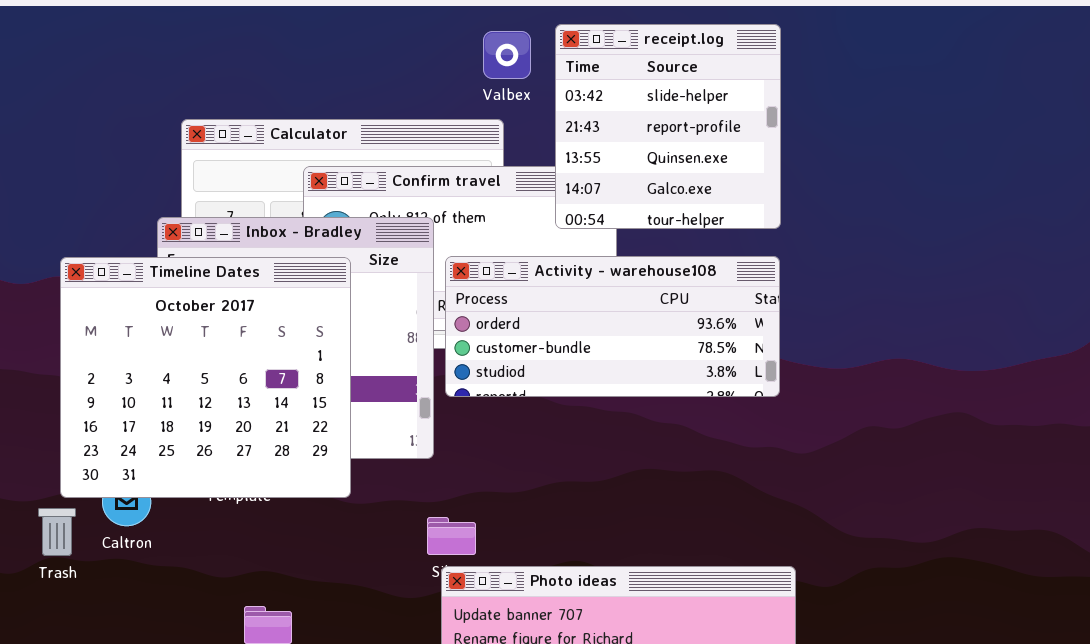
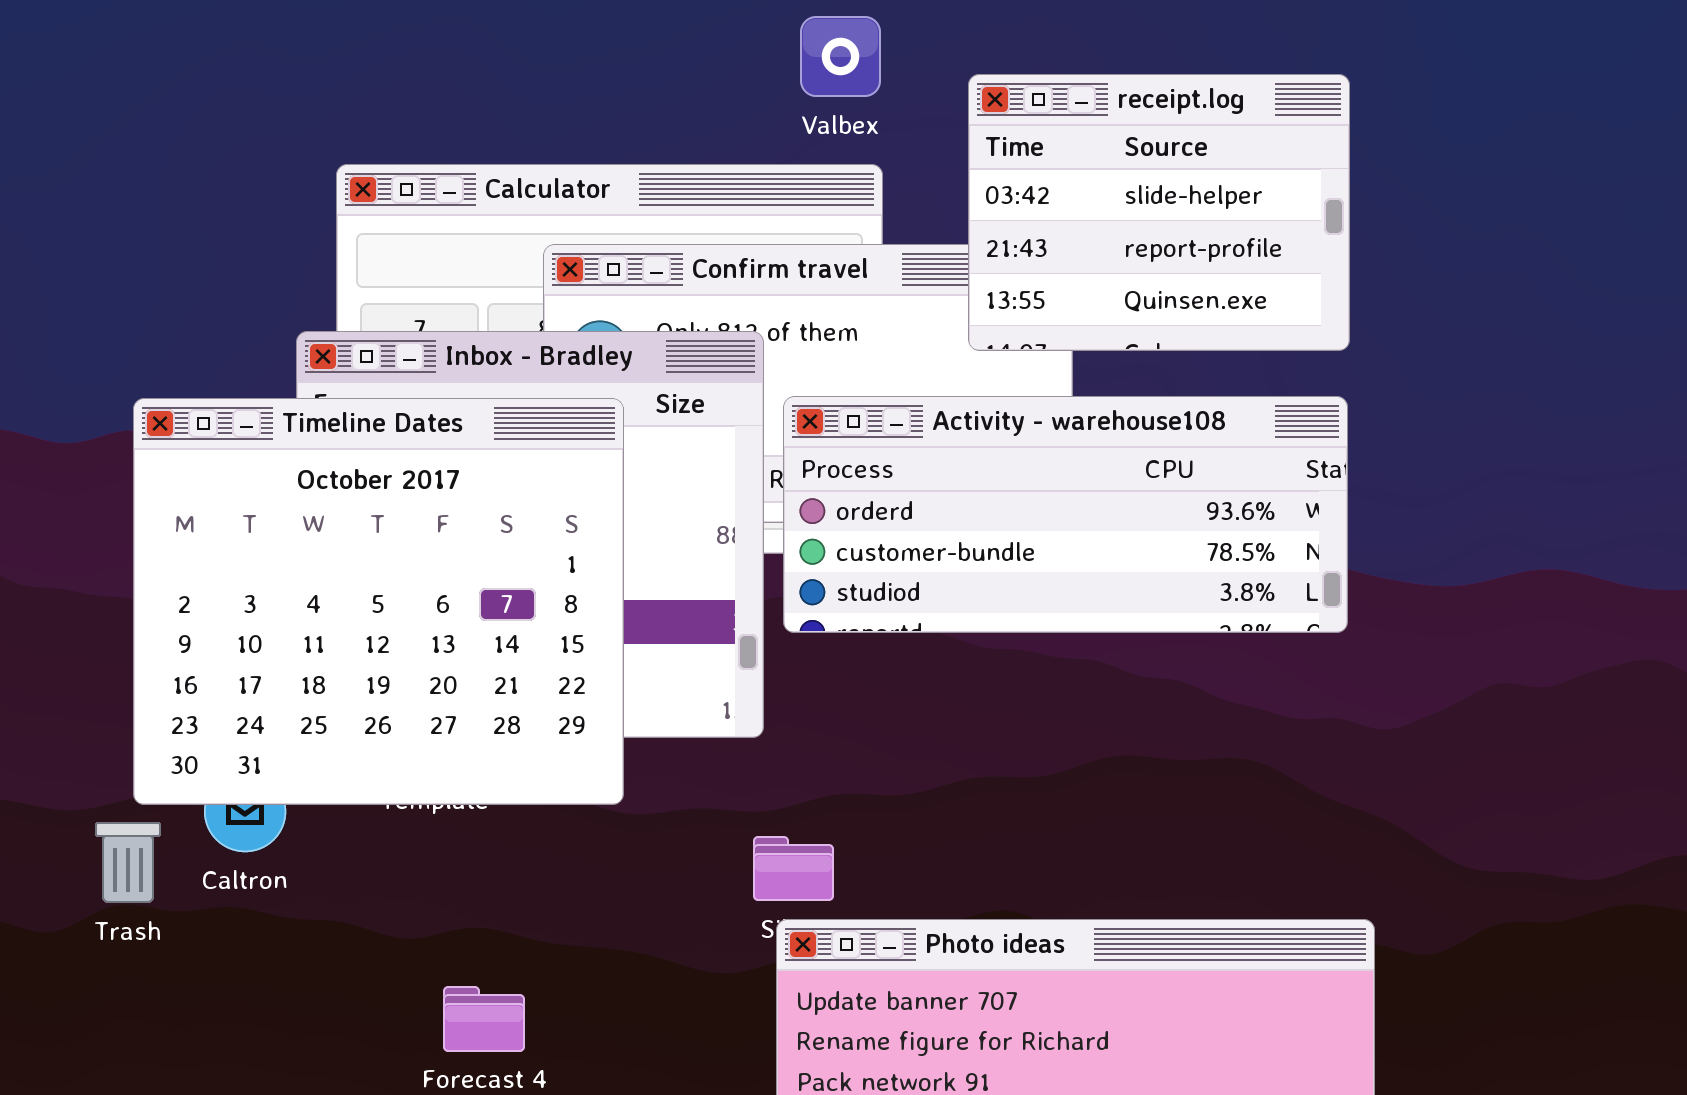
receipt.log: [555,24,781,229] -> [968,74,1350,351], resized
Valbex: [483,31,531,79] -> [800,16,881,97], moved

